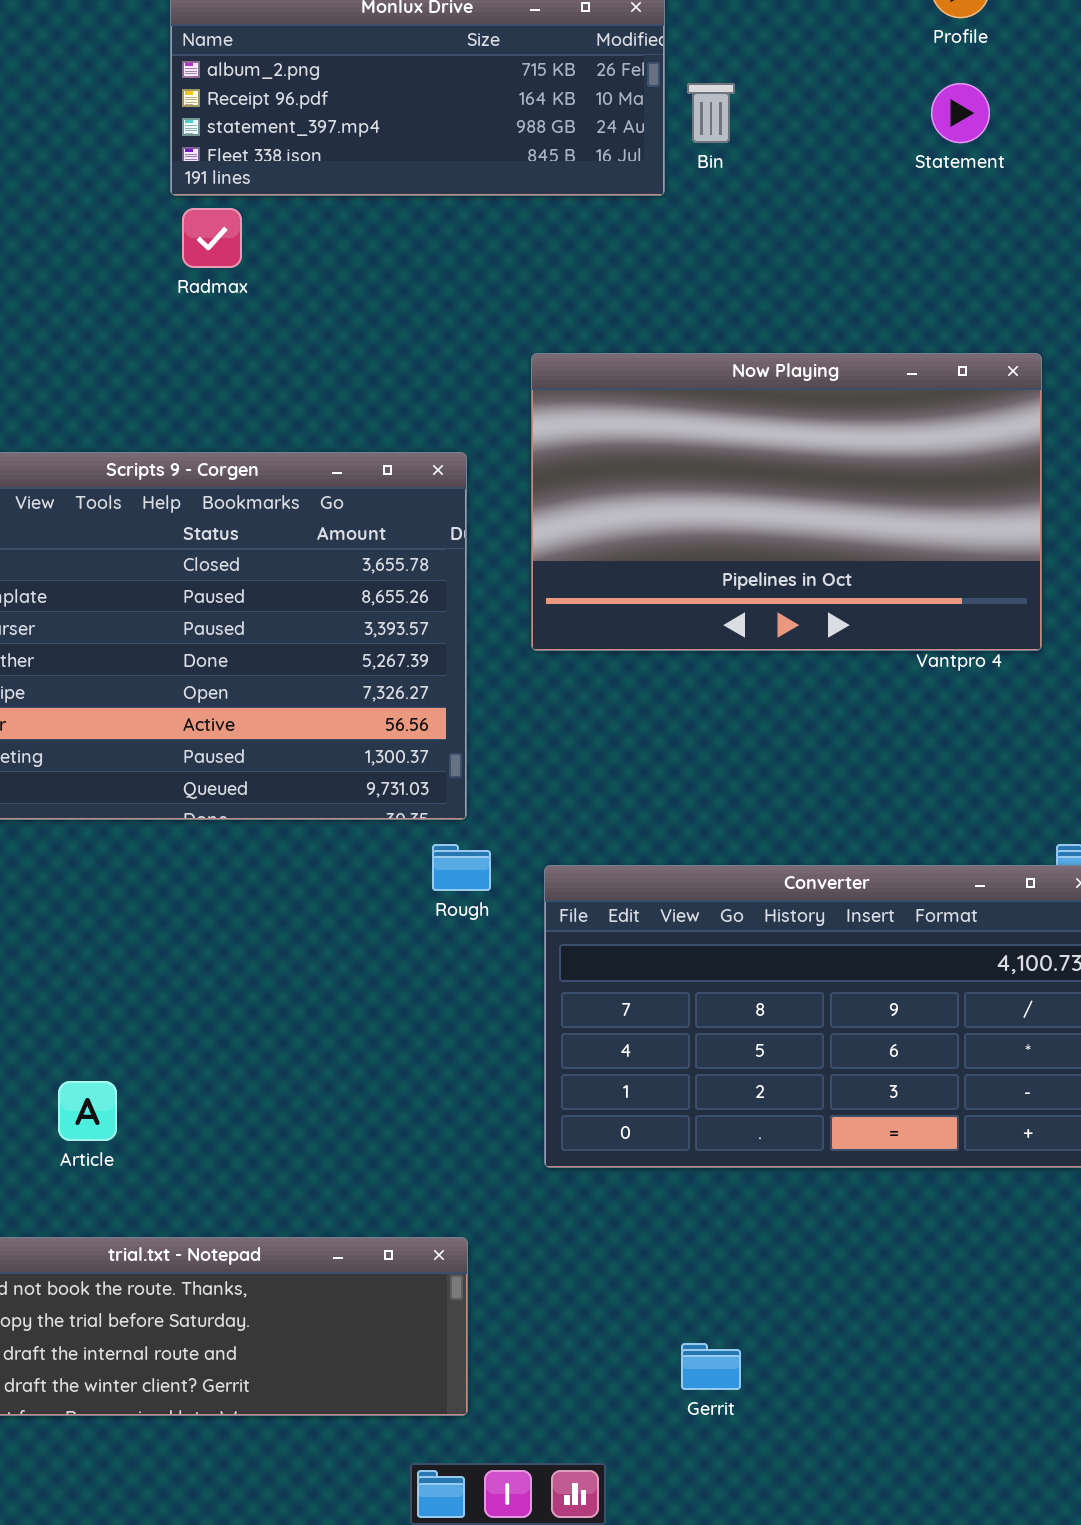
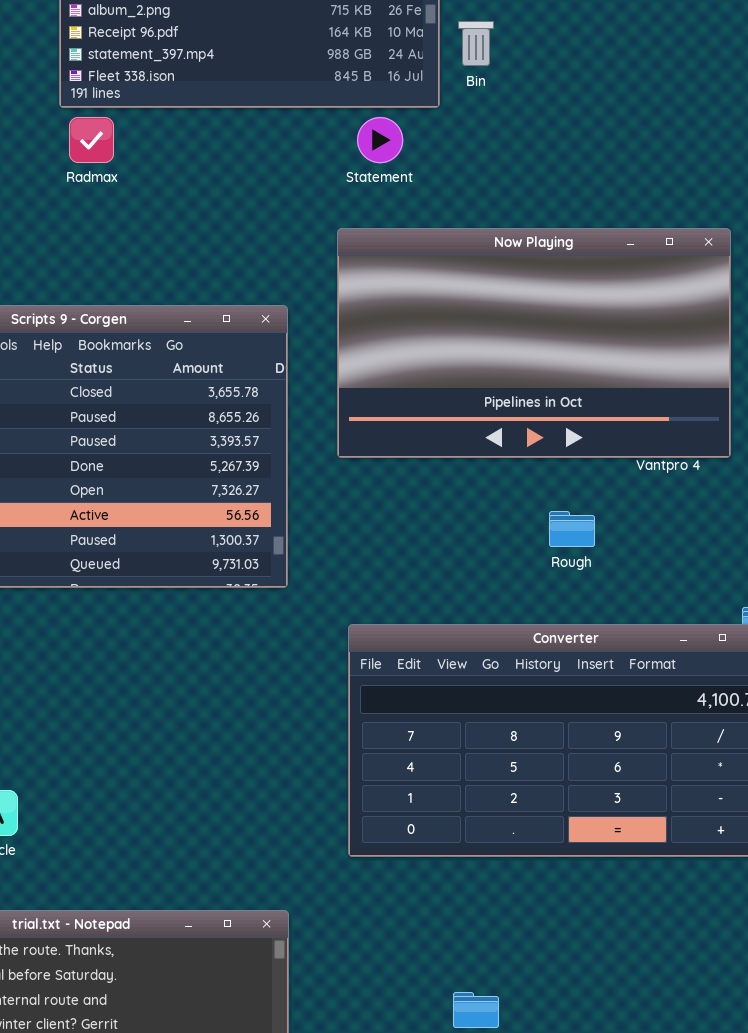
Statement: [931,83,990,143] -> [357,117,403,163], moved
Rough: [432,844,491,891] -> [549,511,595,547], moved

